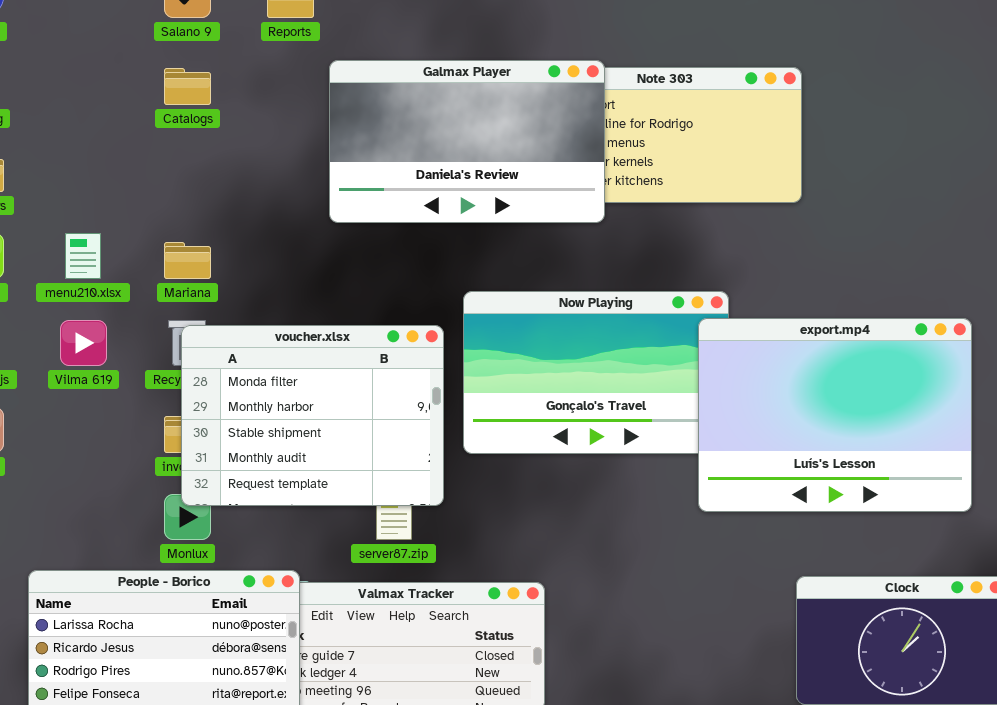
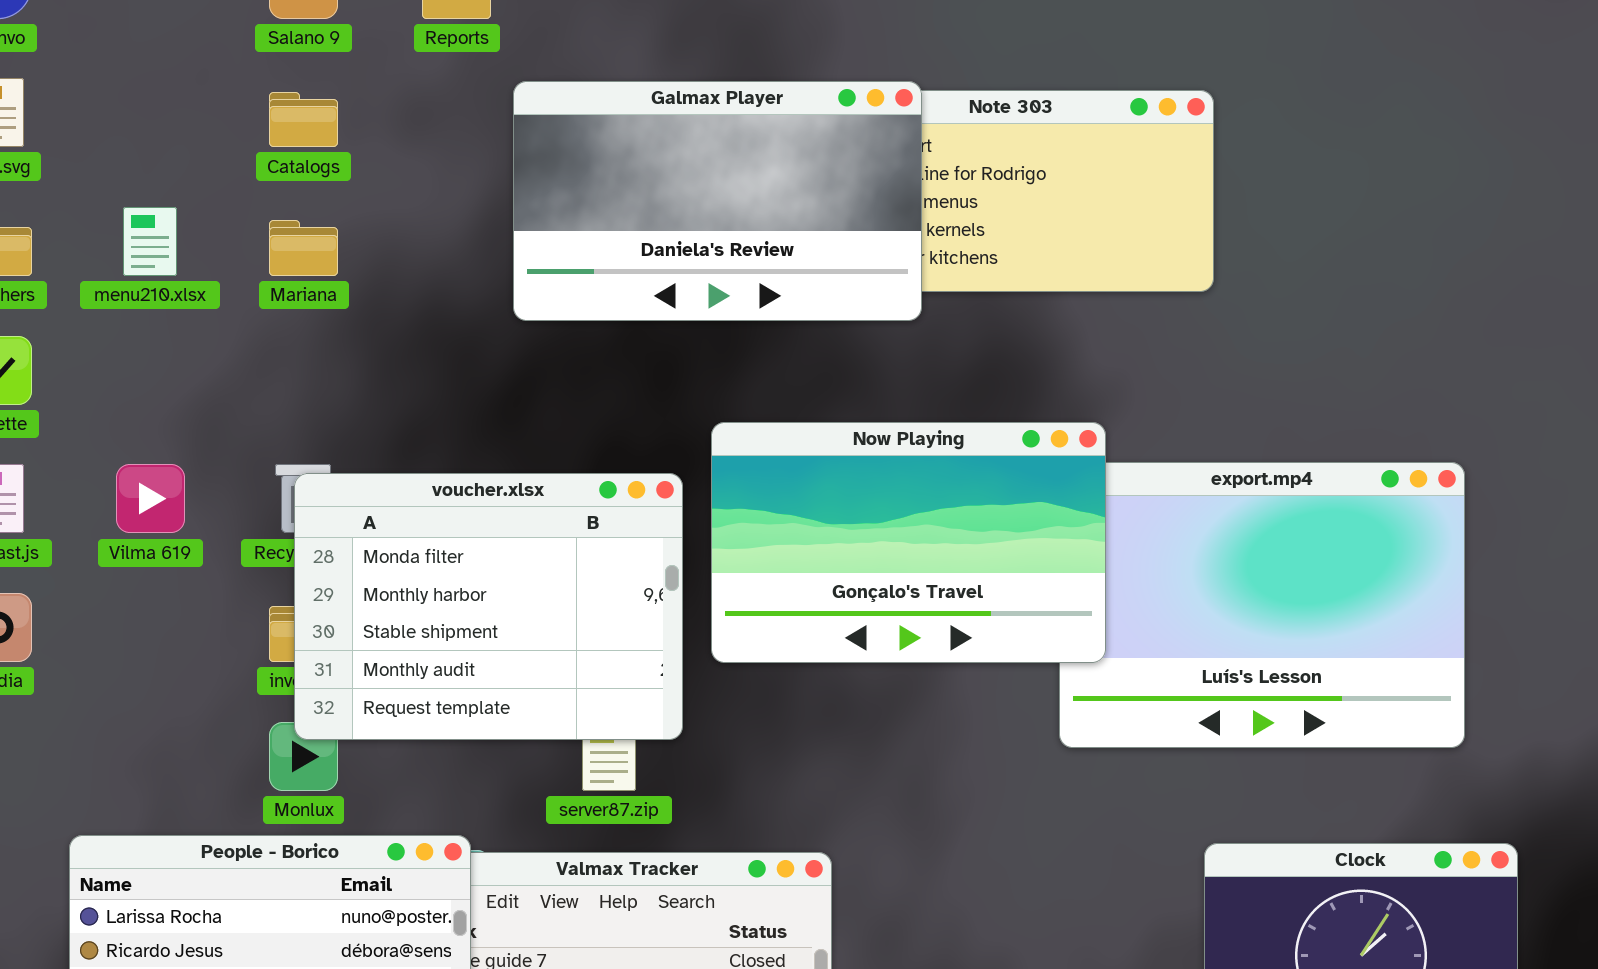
menu210.xlsx: [65,233,101,279] -> [123,207,177,276], moved
Mariana: [164,242,211,279] -> [269,220,338,276], moved
Now Playing: [463,291,729,454] -> [711,422,1106,663], raised

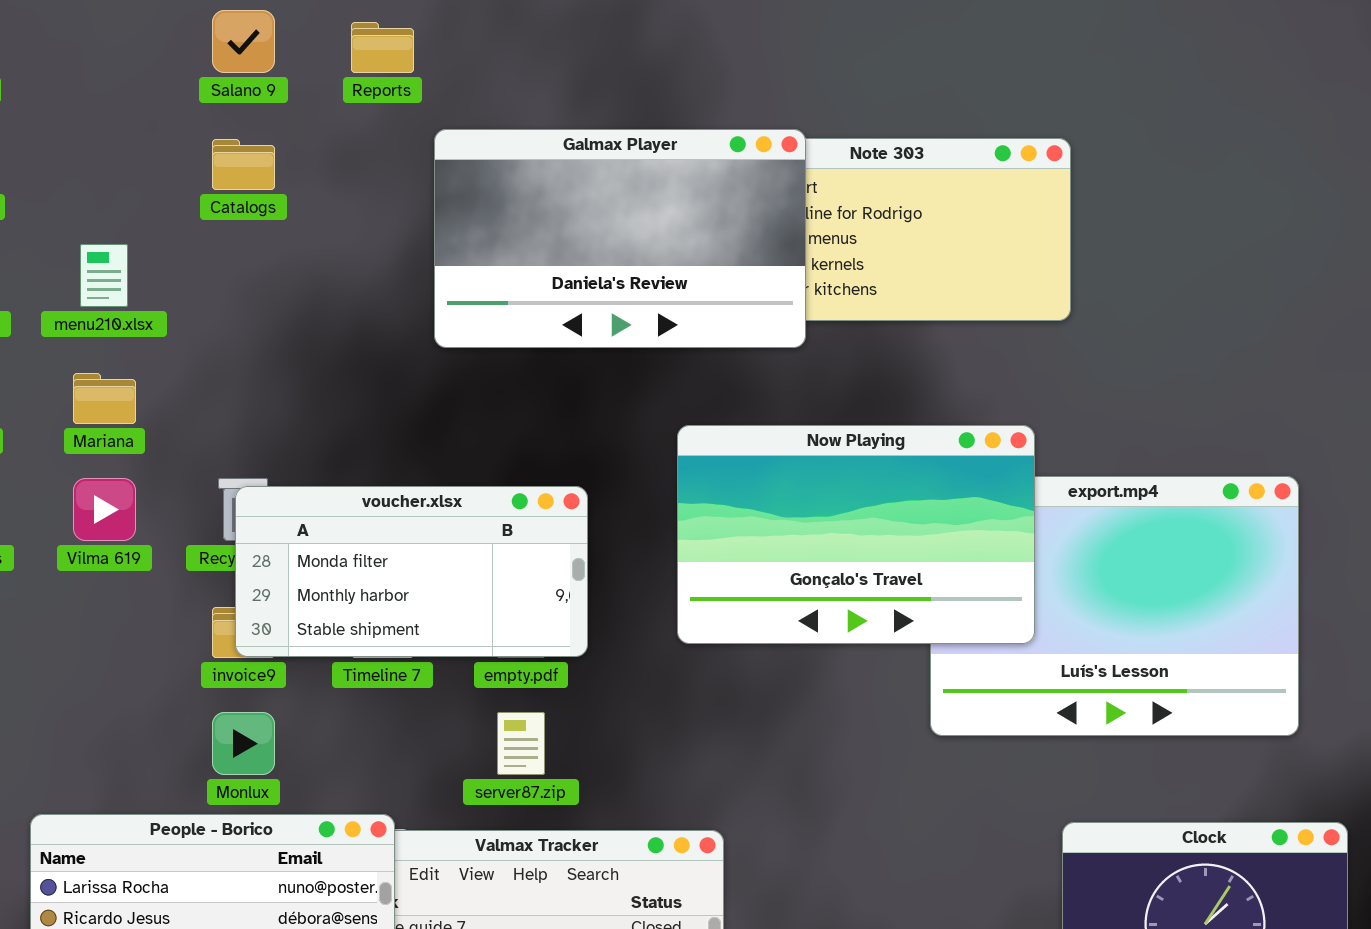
Mariana: [269,220,338,276] -> [73,373,136,424], moved
Now Playing: [711,422,1106,663] -> [677,425,1035,644], moved
voucher.xlsx: [294,473,683,740] -> [235,486,588,657], resized

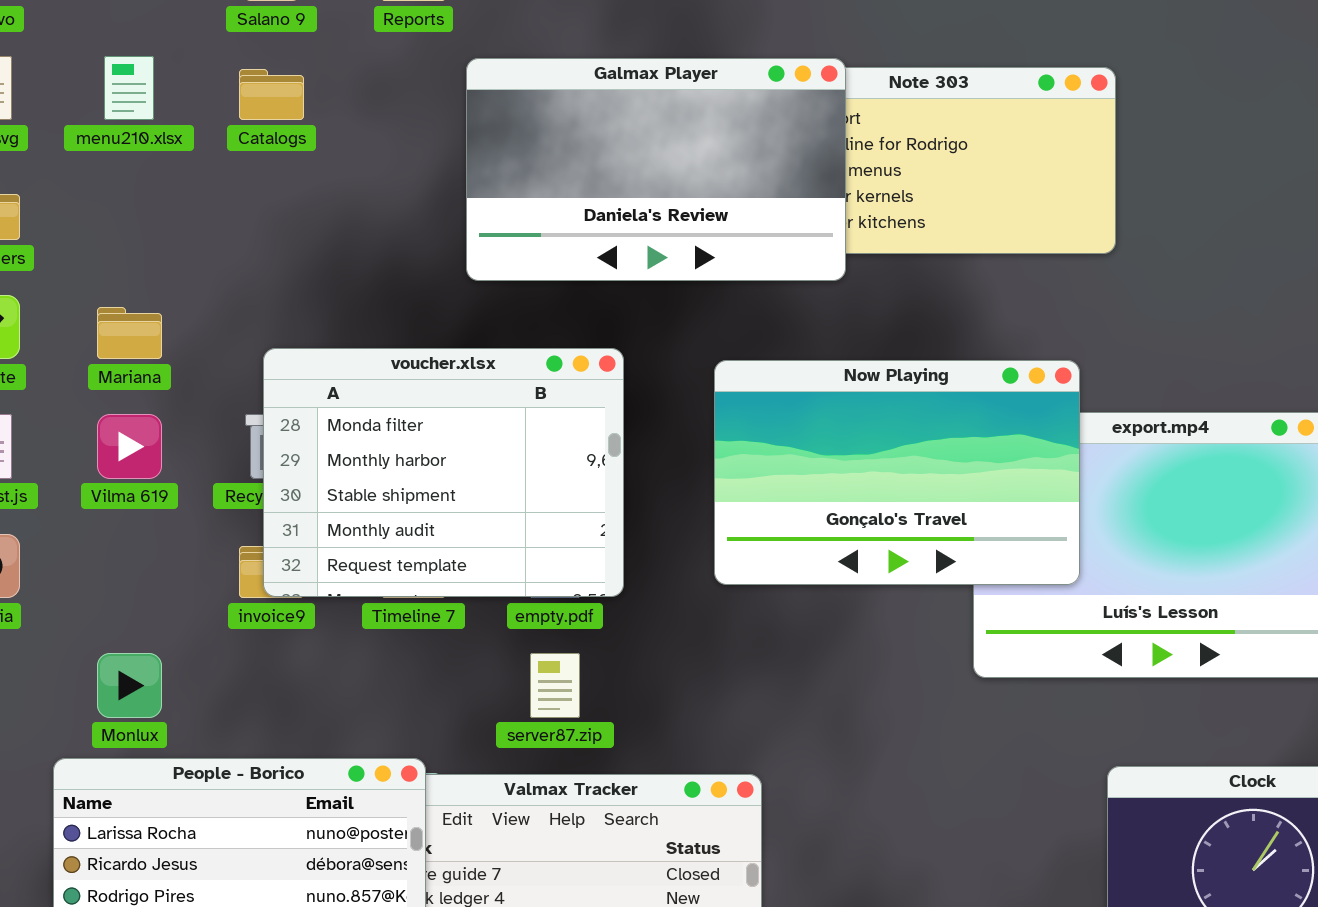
menu210.xlsx: [80,244,128,307] -> [104,56,154,120], moved
voucher.xlsx: [235,486,588,657] -> [263,348,624,597], resized
Monlux: [212,712,275,775] -> [97,653,162,718], moved

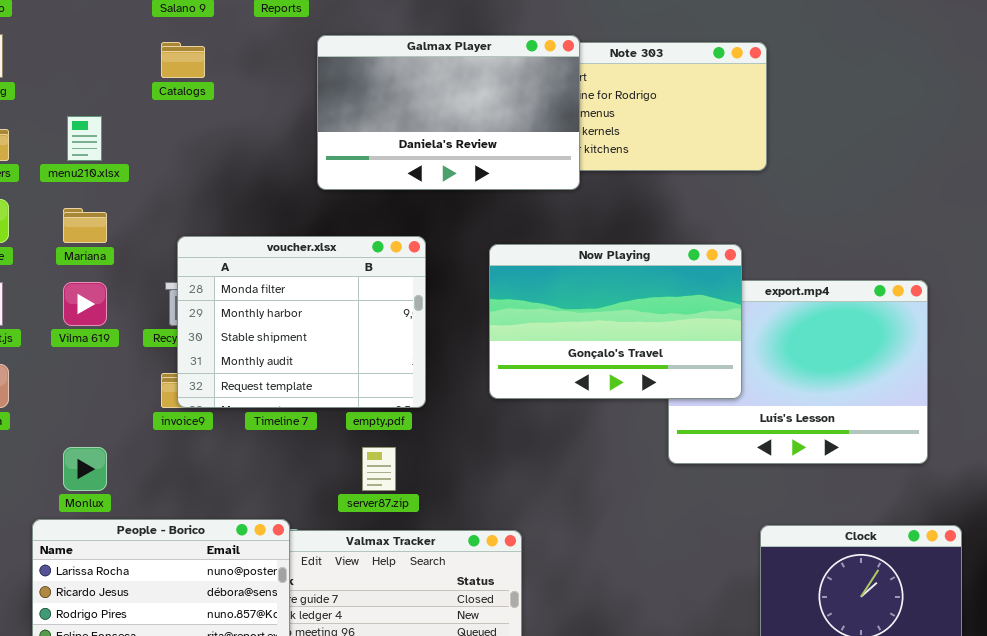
menu210.xlsx: [104,56,154,120] -> [67,116,102,161], moved

